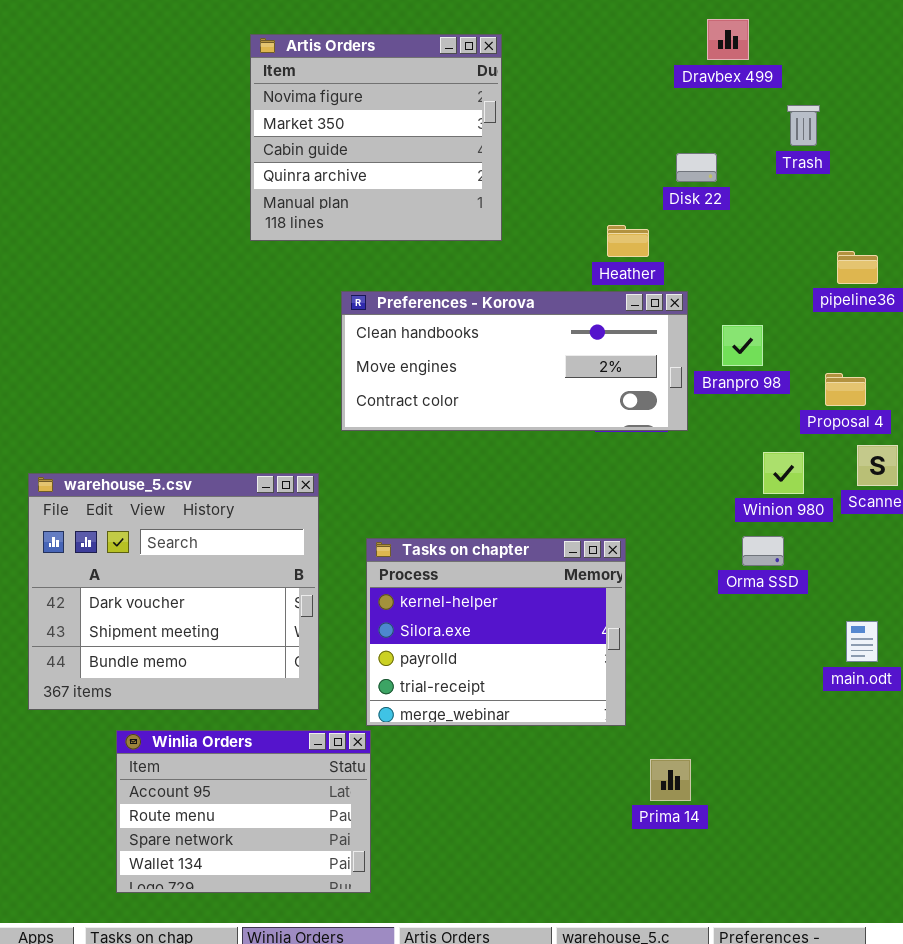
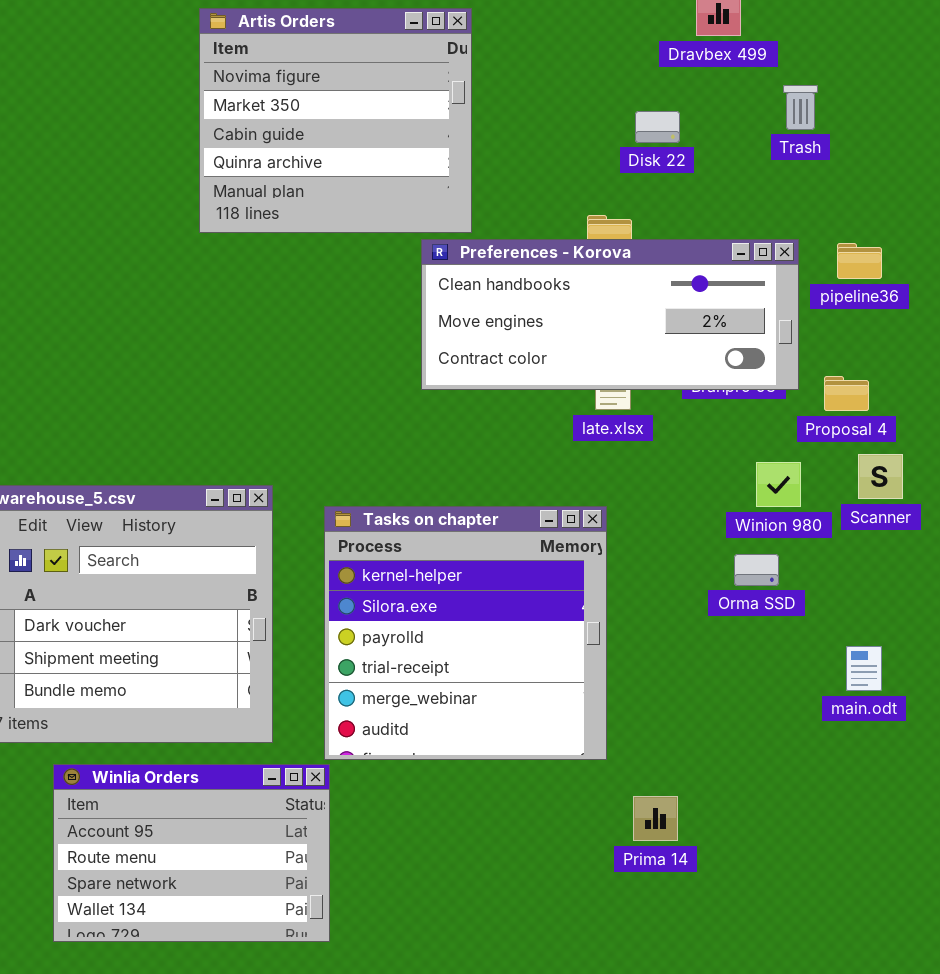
Disk 22: [676,153,717,182] -> [635,111,680,143], moved
Preferences - Korova: [341,291,688,431] -> [421,239,799,390], moved
Tasks on chapter: [366,538,626,726] -> [324,506,607,760], resized

